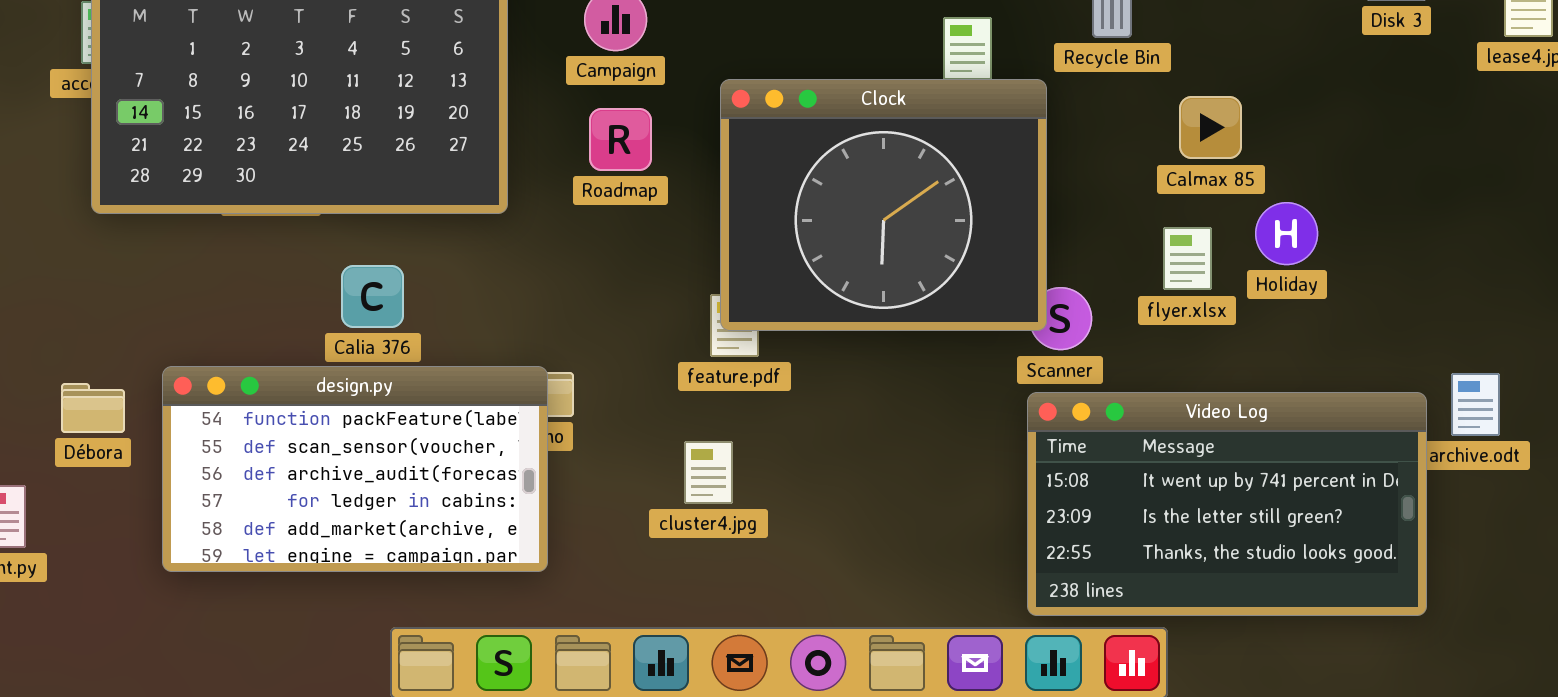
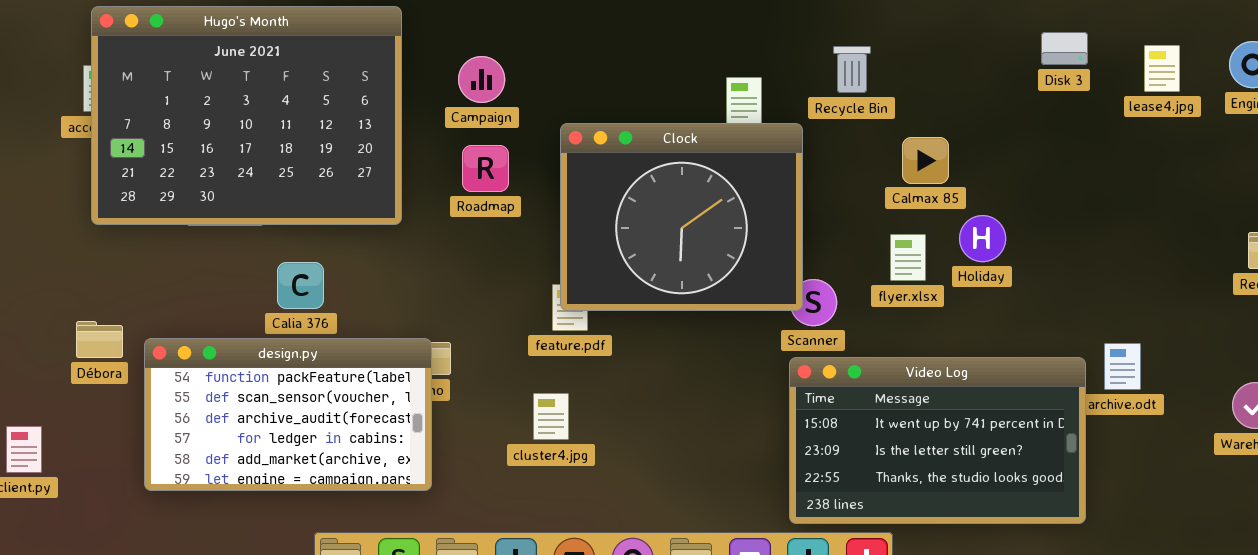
Débora: [61,383,125,433] -> [76,321,123,358], moved

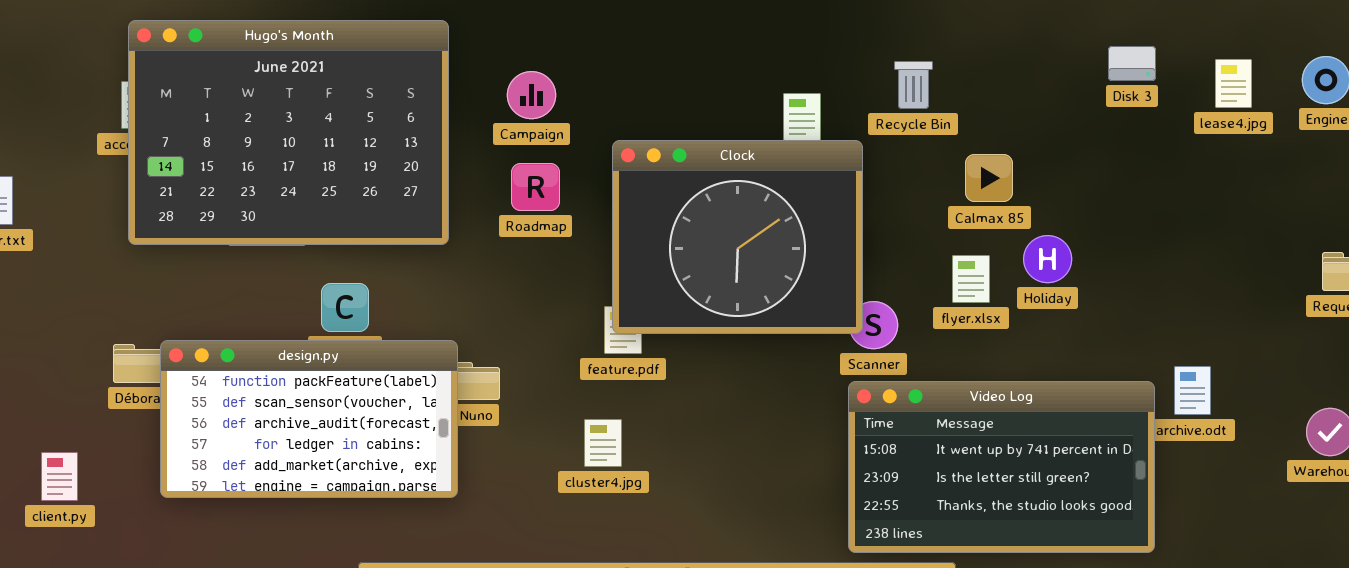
design.py: [144,338,432,491] -> [160,340,458,498], moved

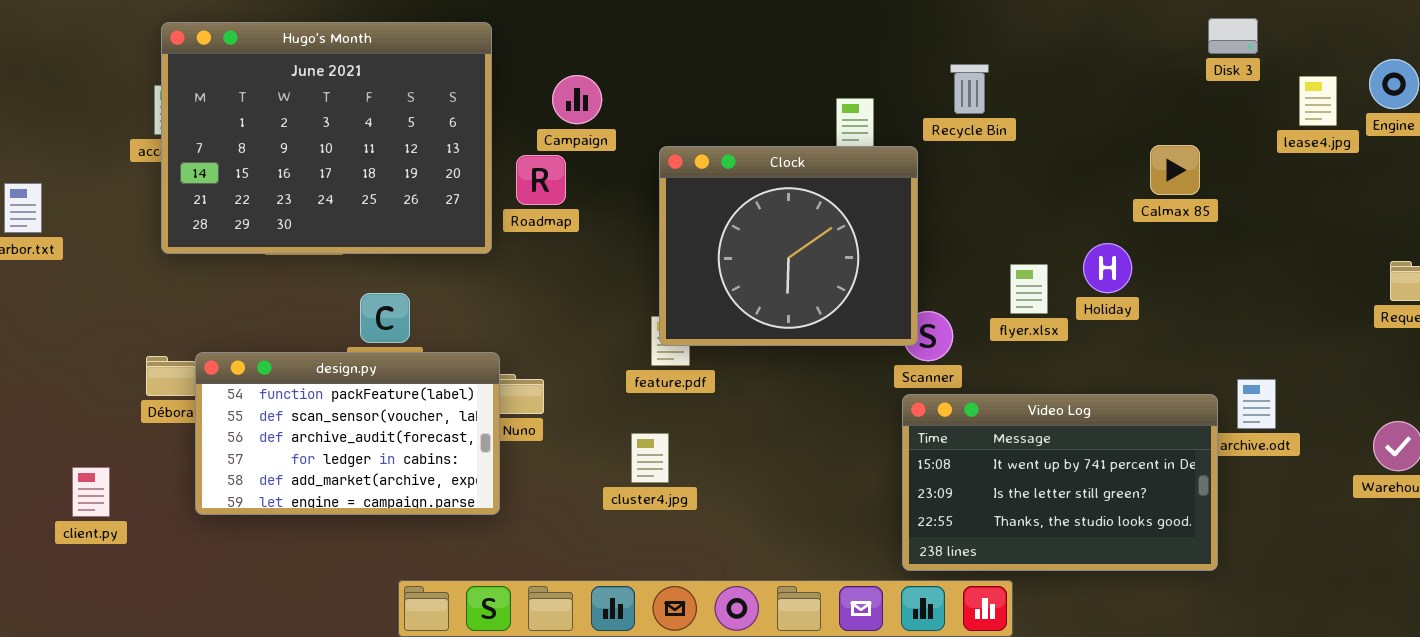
Disk 3: [1108,46,1156,81] -> [1208,18,1258,54], moved
lease4.jpg: [1215,59,1252,108] -> [1299,76,1337,126], moved
Calmax 85: [965,154,1013,202] -> [1150,145,1200,195], moved
Roadmap: [511,163,560,211] -> [516,155,566,205], moved

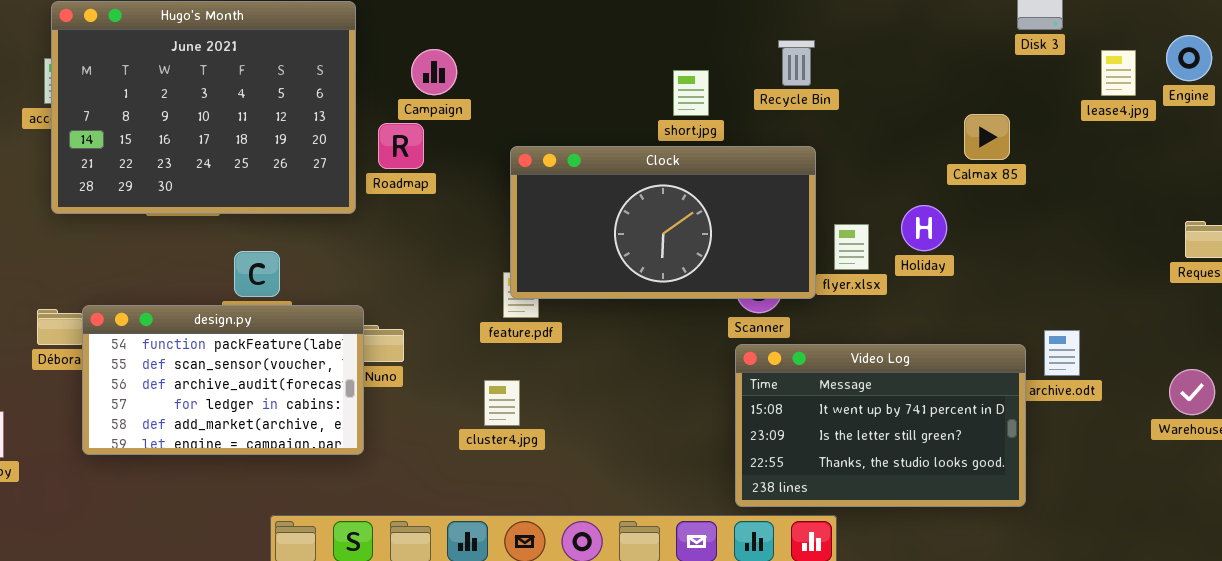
Clock: [659,146,918,346] -> [510,146,816,299], resized

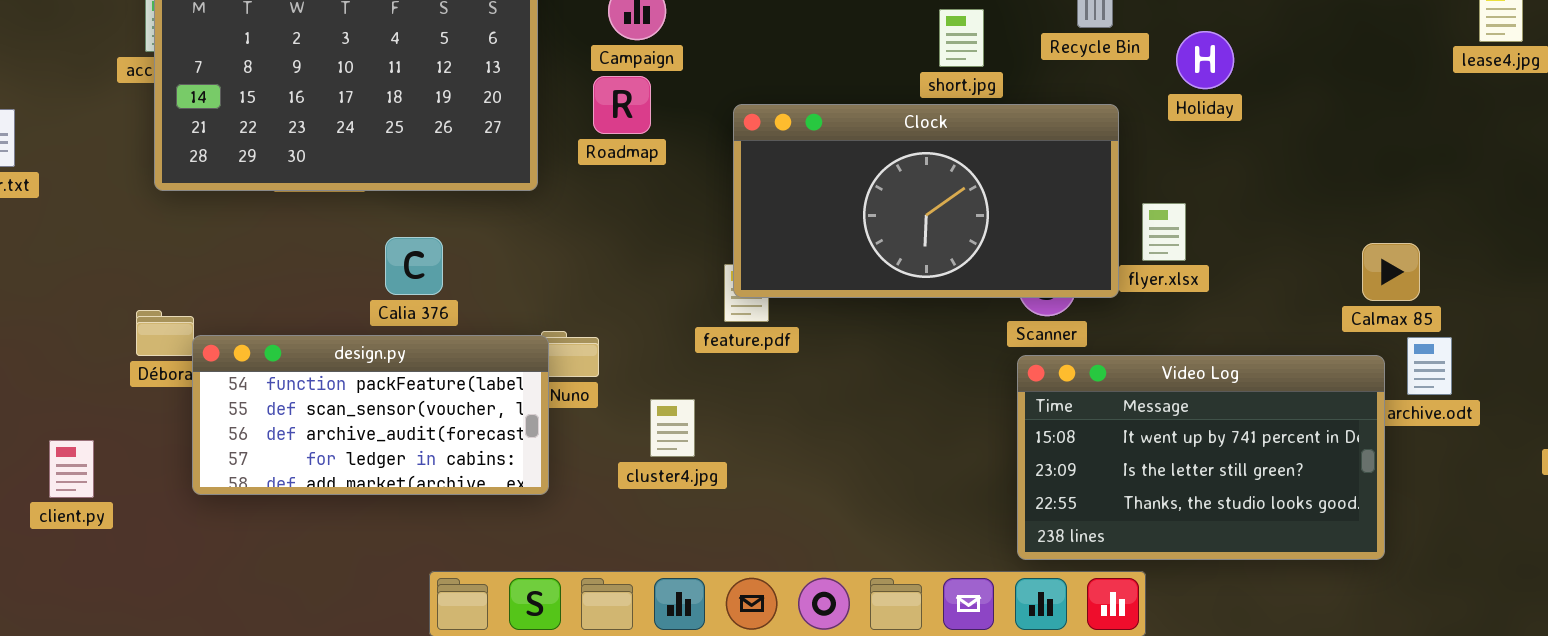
Calmax 85: [964,114,1010,160] -> [1362,243,1420,301], moved
Roadmap: [378,123,424,169] -> [593,76,651,134], moved
Holiday: [901,205,947,251] -> [1176,31,1234,89], moved
design.py: [82,305,364,455] -> [192,335,549,495], resized
cluster4.jpg: [484,380,520,426] -> [650,399,695,457], moved

